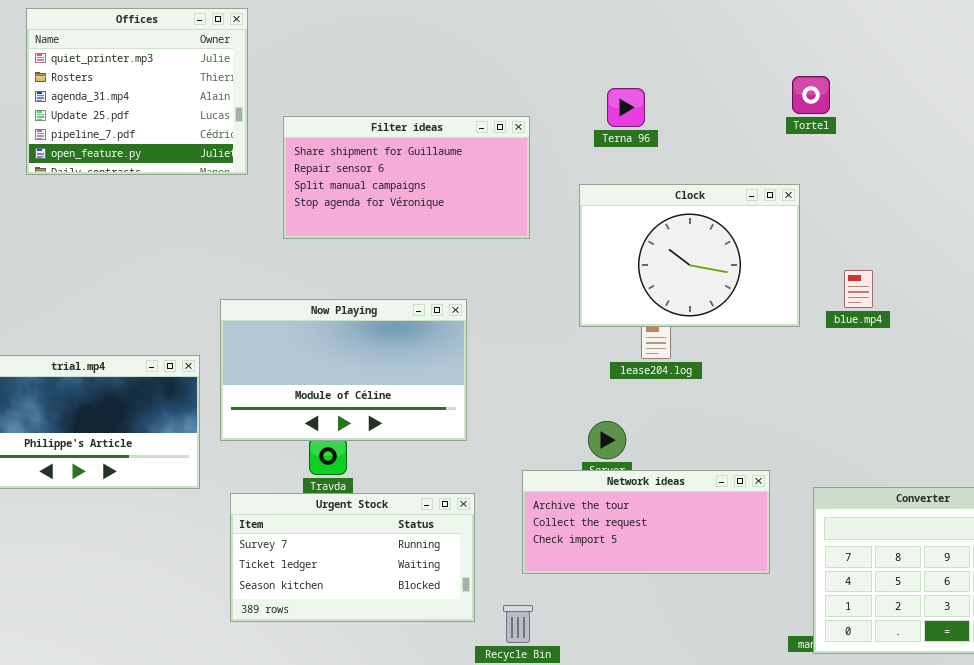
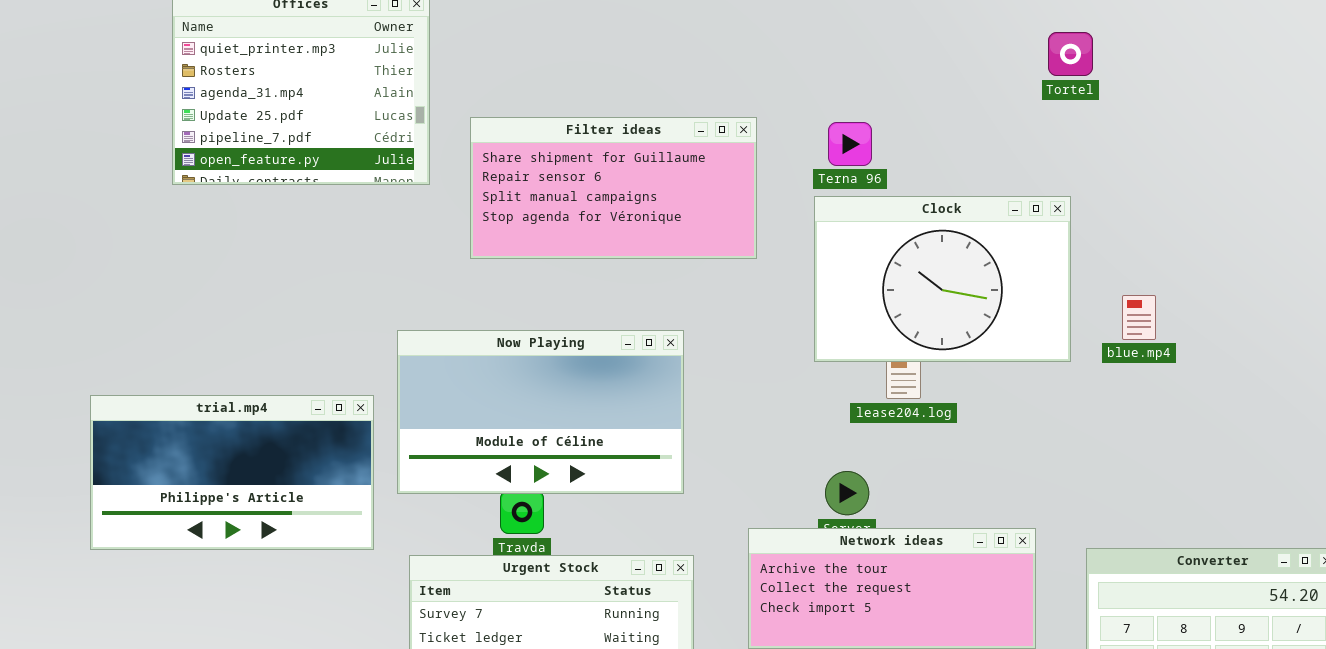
Tortel: [792,76,830,114] -> [1048,32,1093,76], moved
Terna 96: [607,88,645,127] -> [828,122,872,166], moved

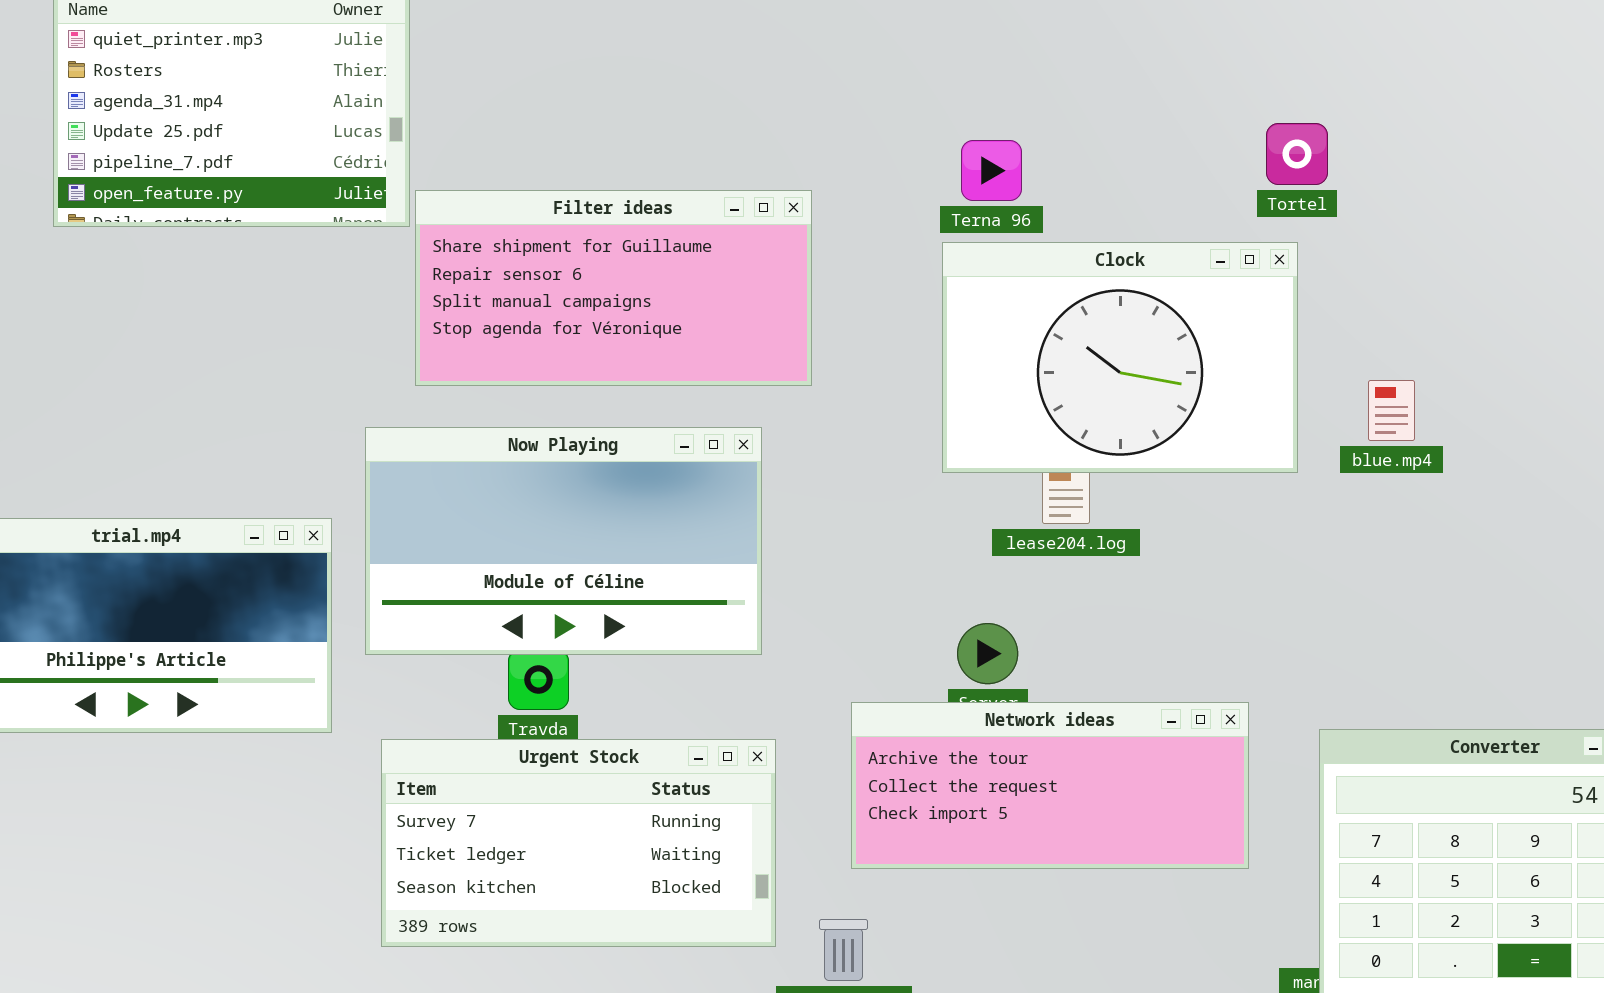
Tortel: [1048,32,1093,76] -> [1266,123,1328,185], moved
Filter ideas: [470,117,757,259] -> [415,190,812,386], moved

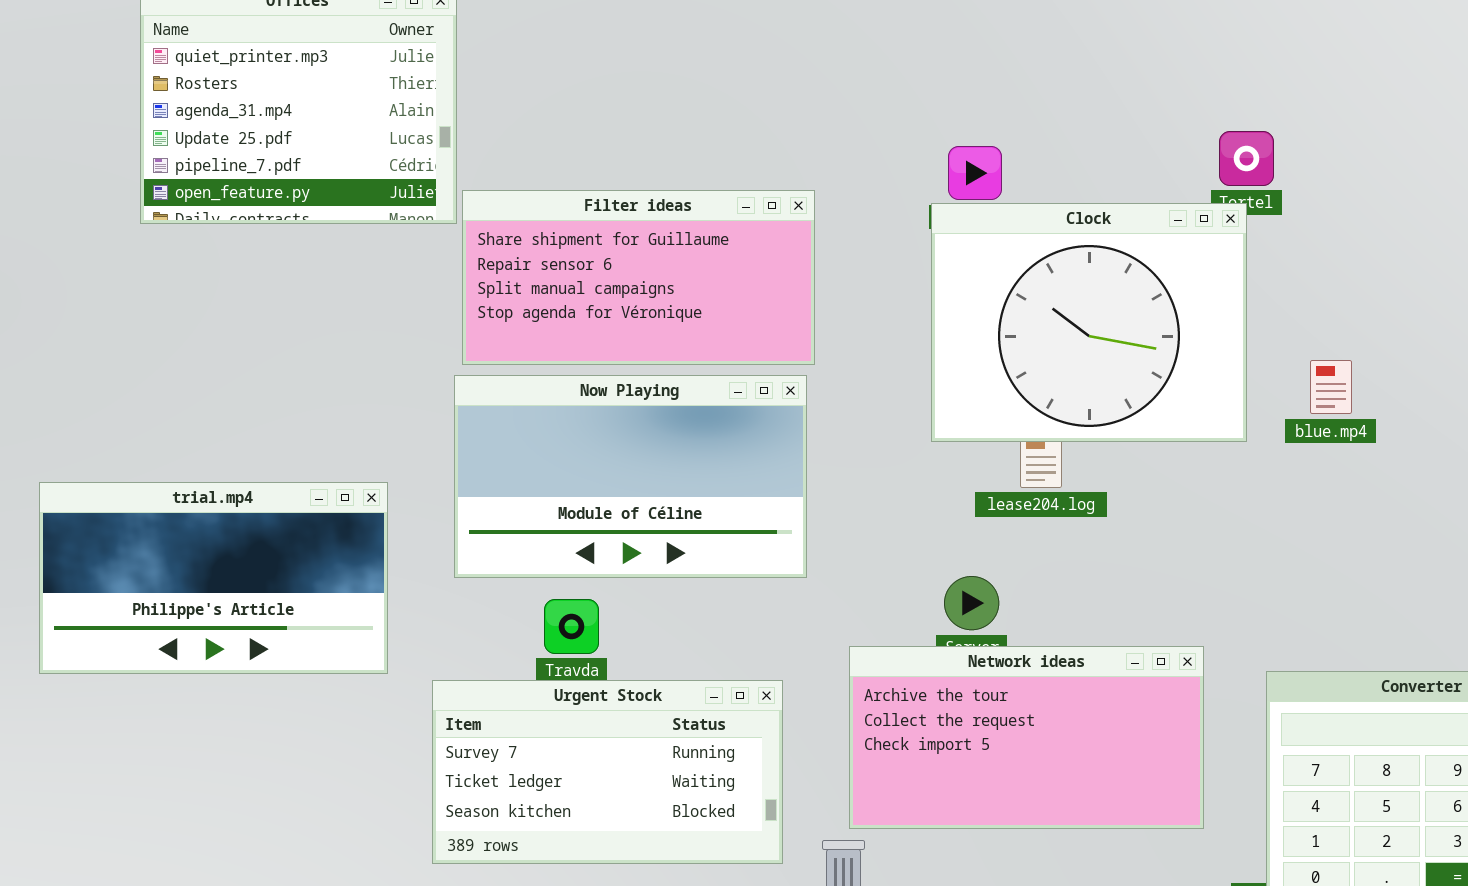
Clock: [942,242,1298,473] -> [931,203,1247,442], resized
Now Playing: [365,427,762,655] -> [454,375,807,578], moved
Network ideas: [851,702,1249,869] -> [849,646,1204,829], resized

